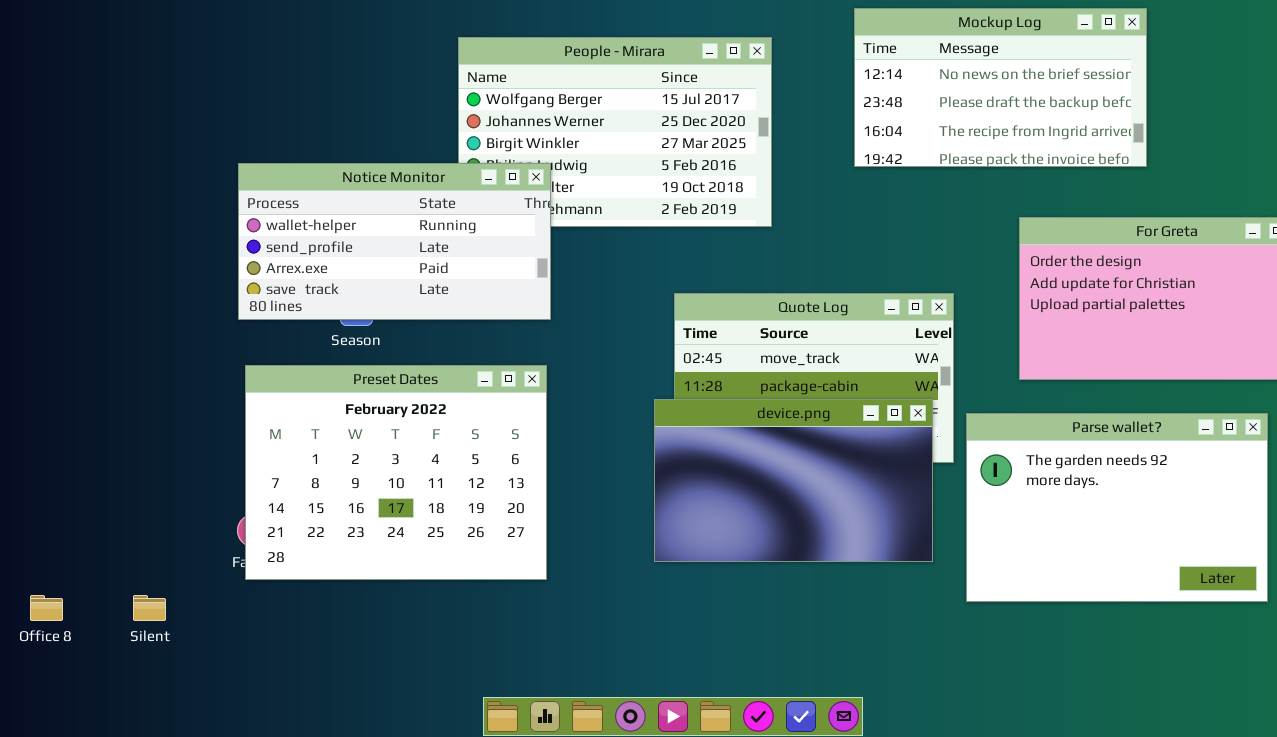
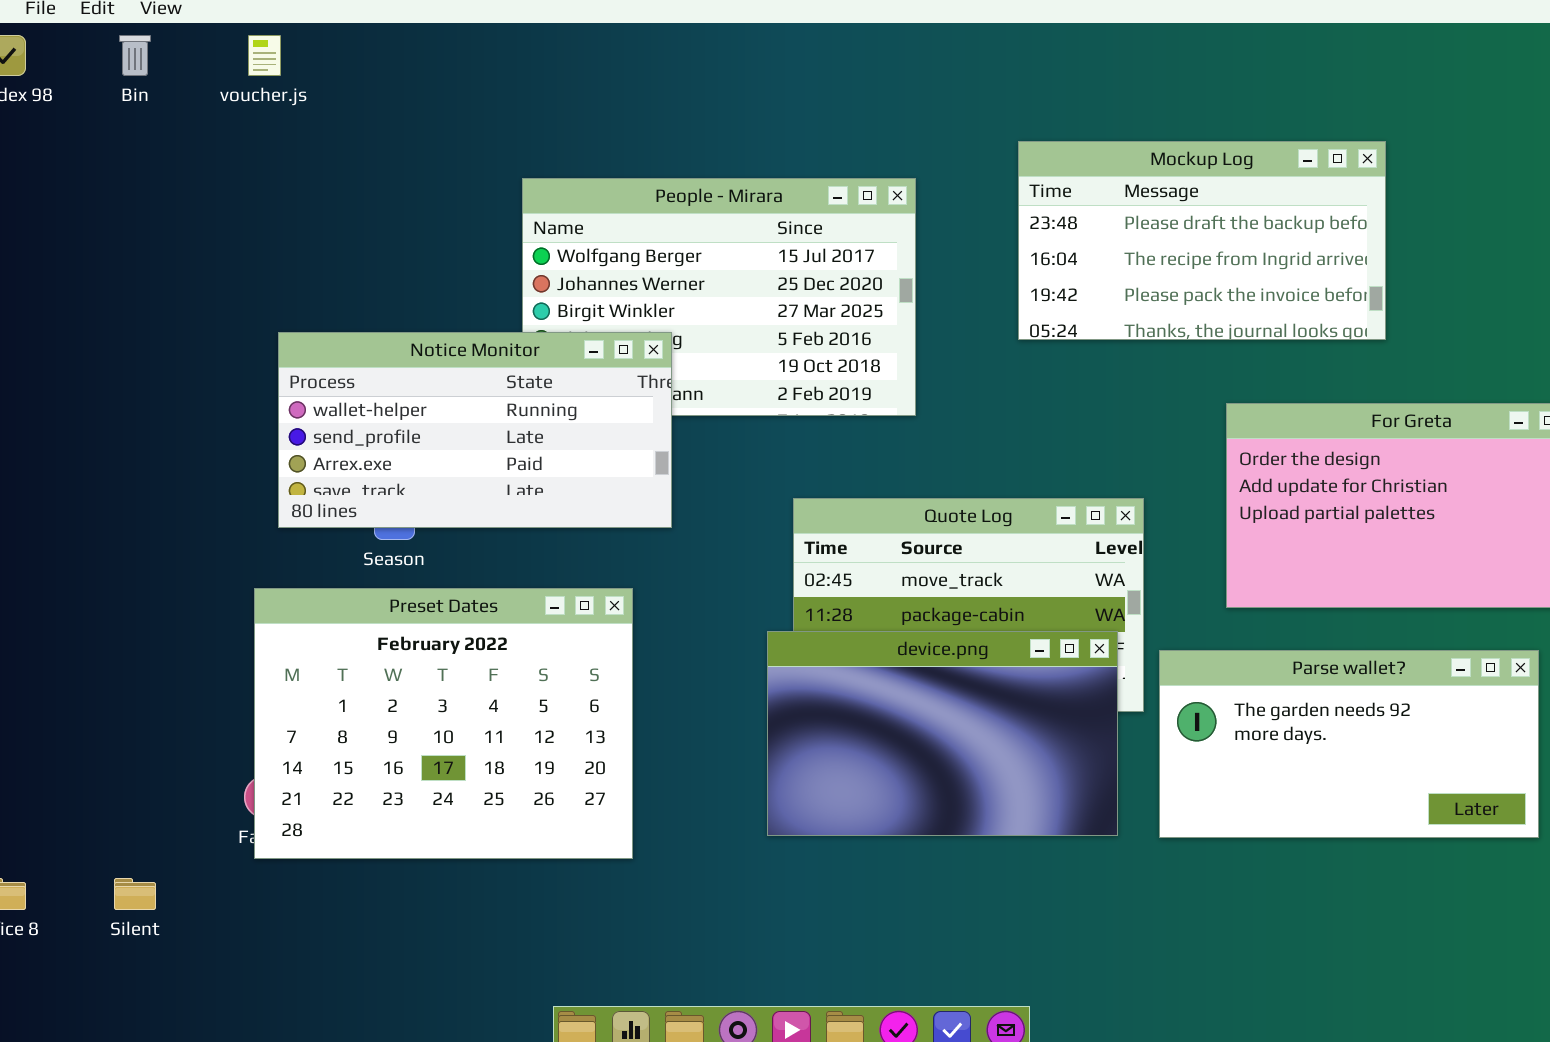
Mockup Log: [854,8,1147,167] -> [1018,141,1386,340], scrolled down 1 row
Notice Monitor: [238,163,551,320] -> [278,332,672,528], moved
Parse wallet?: [966,413,1268,602] -> [1159,650,1539,838], resized

